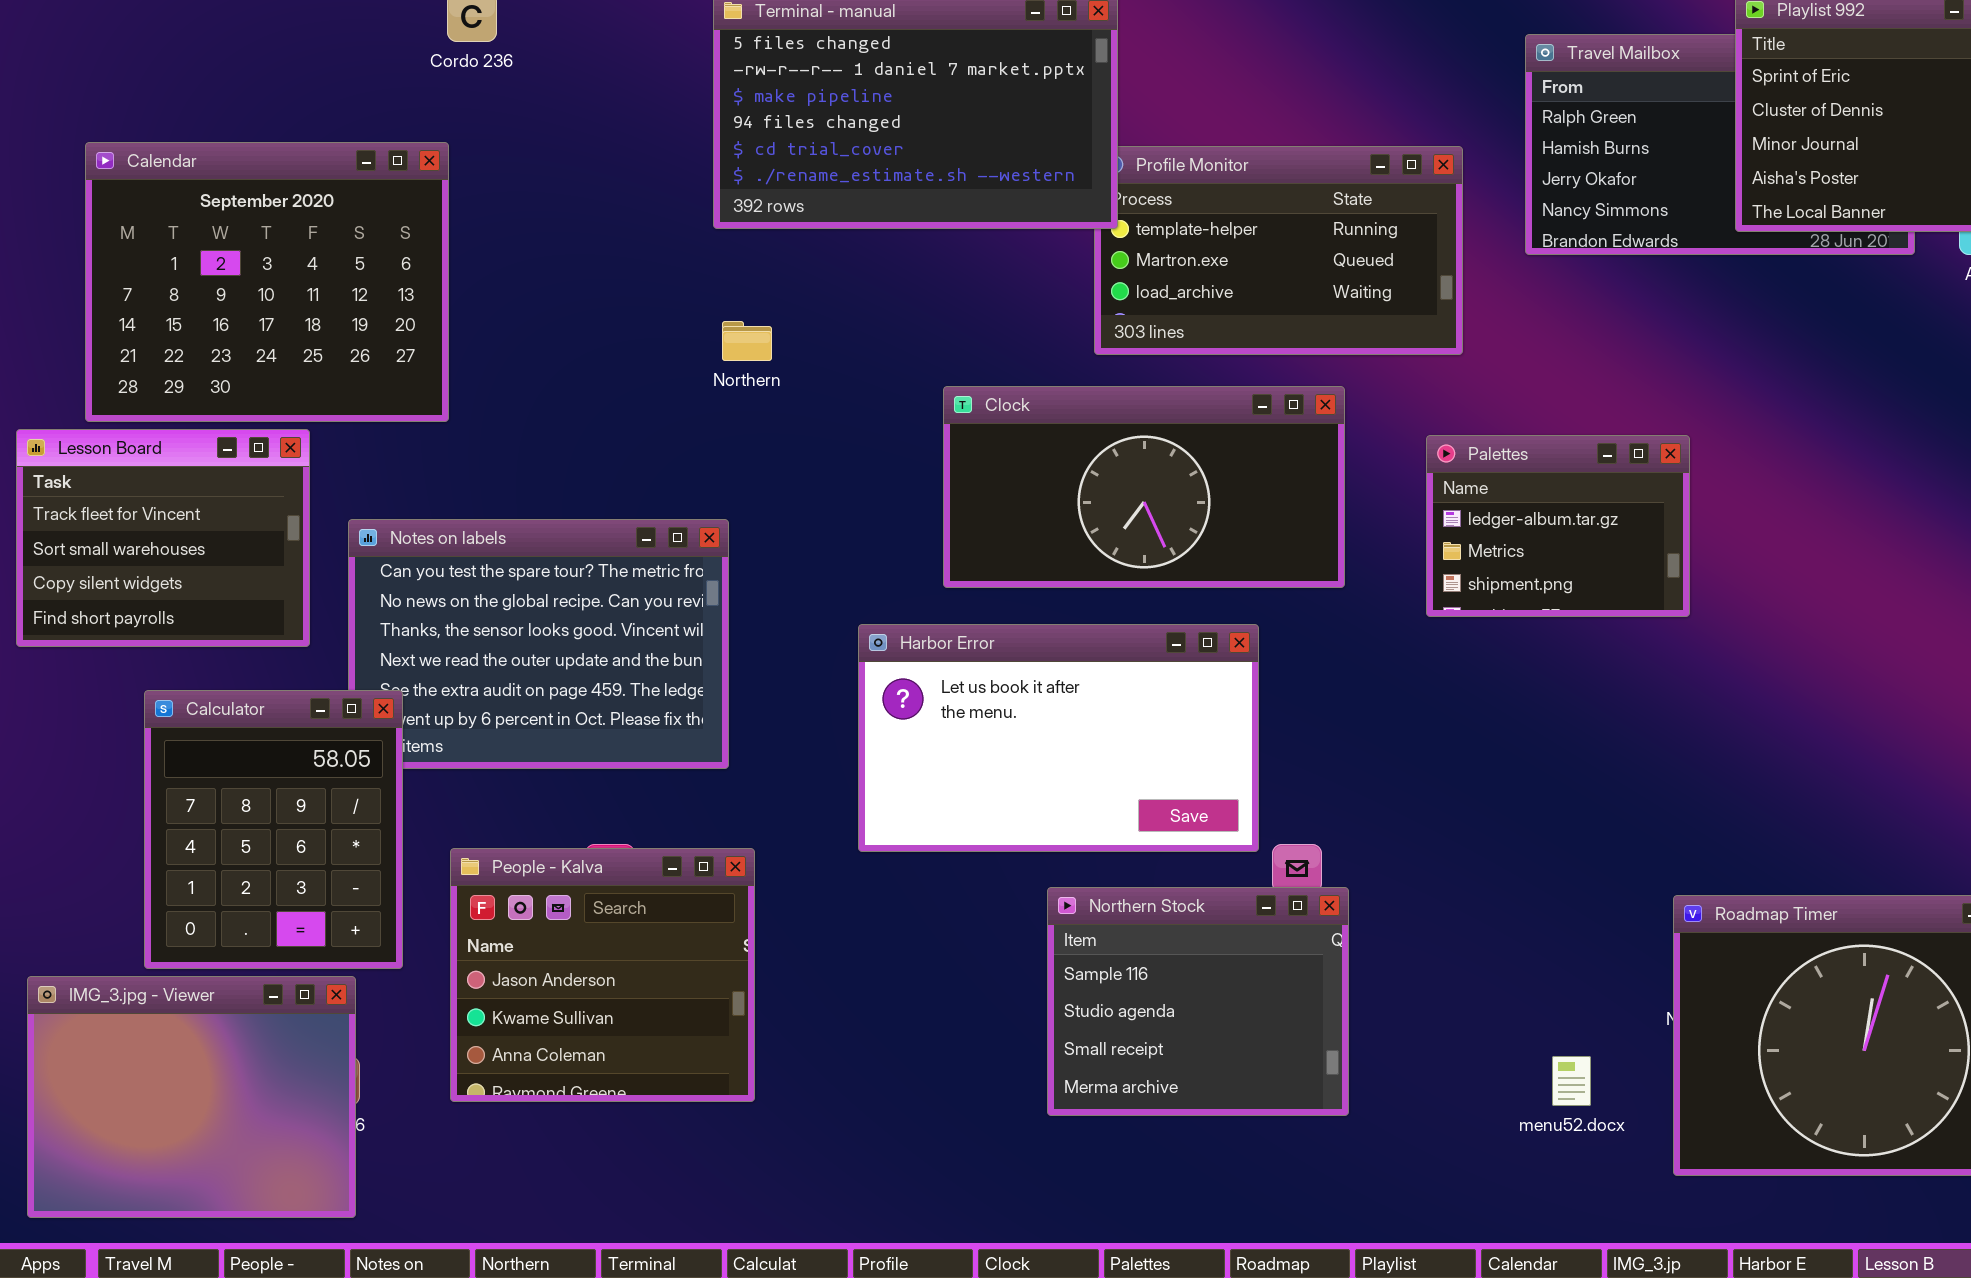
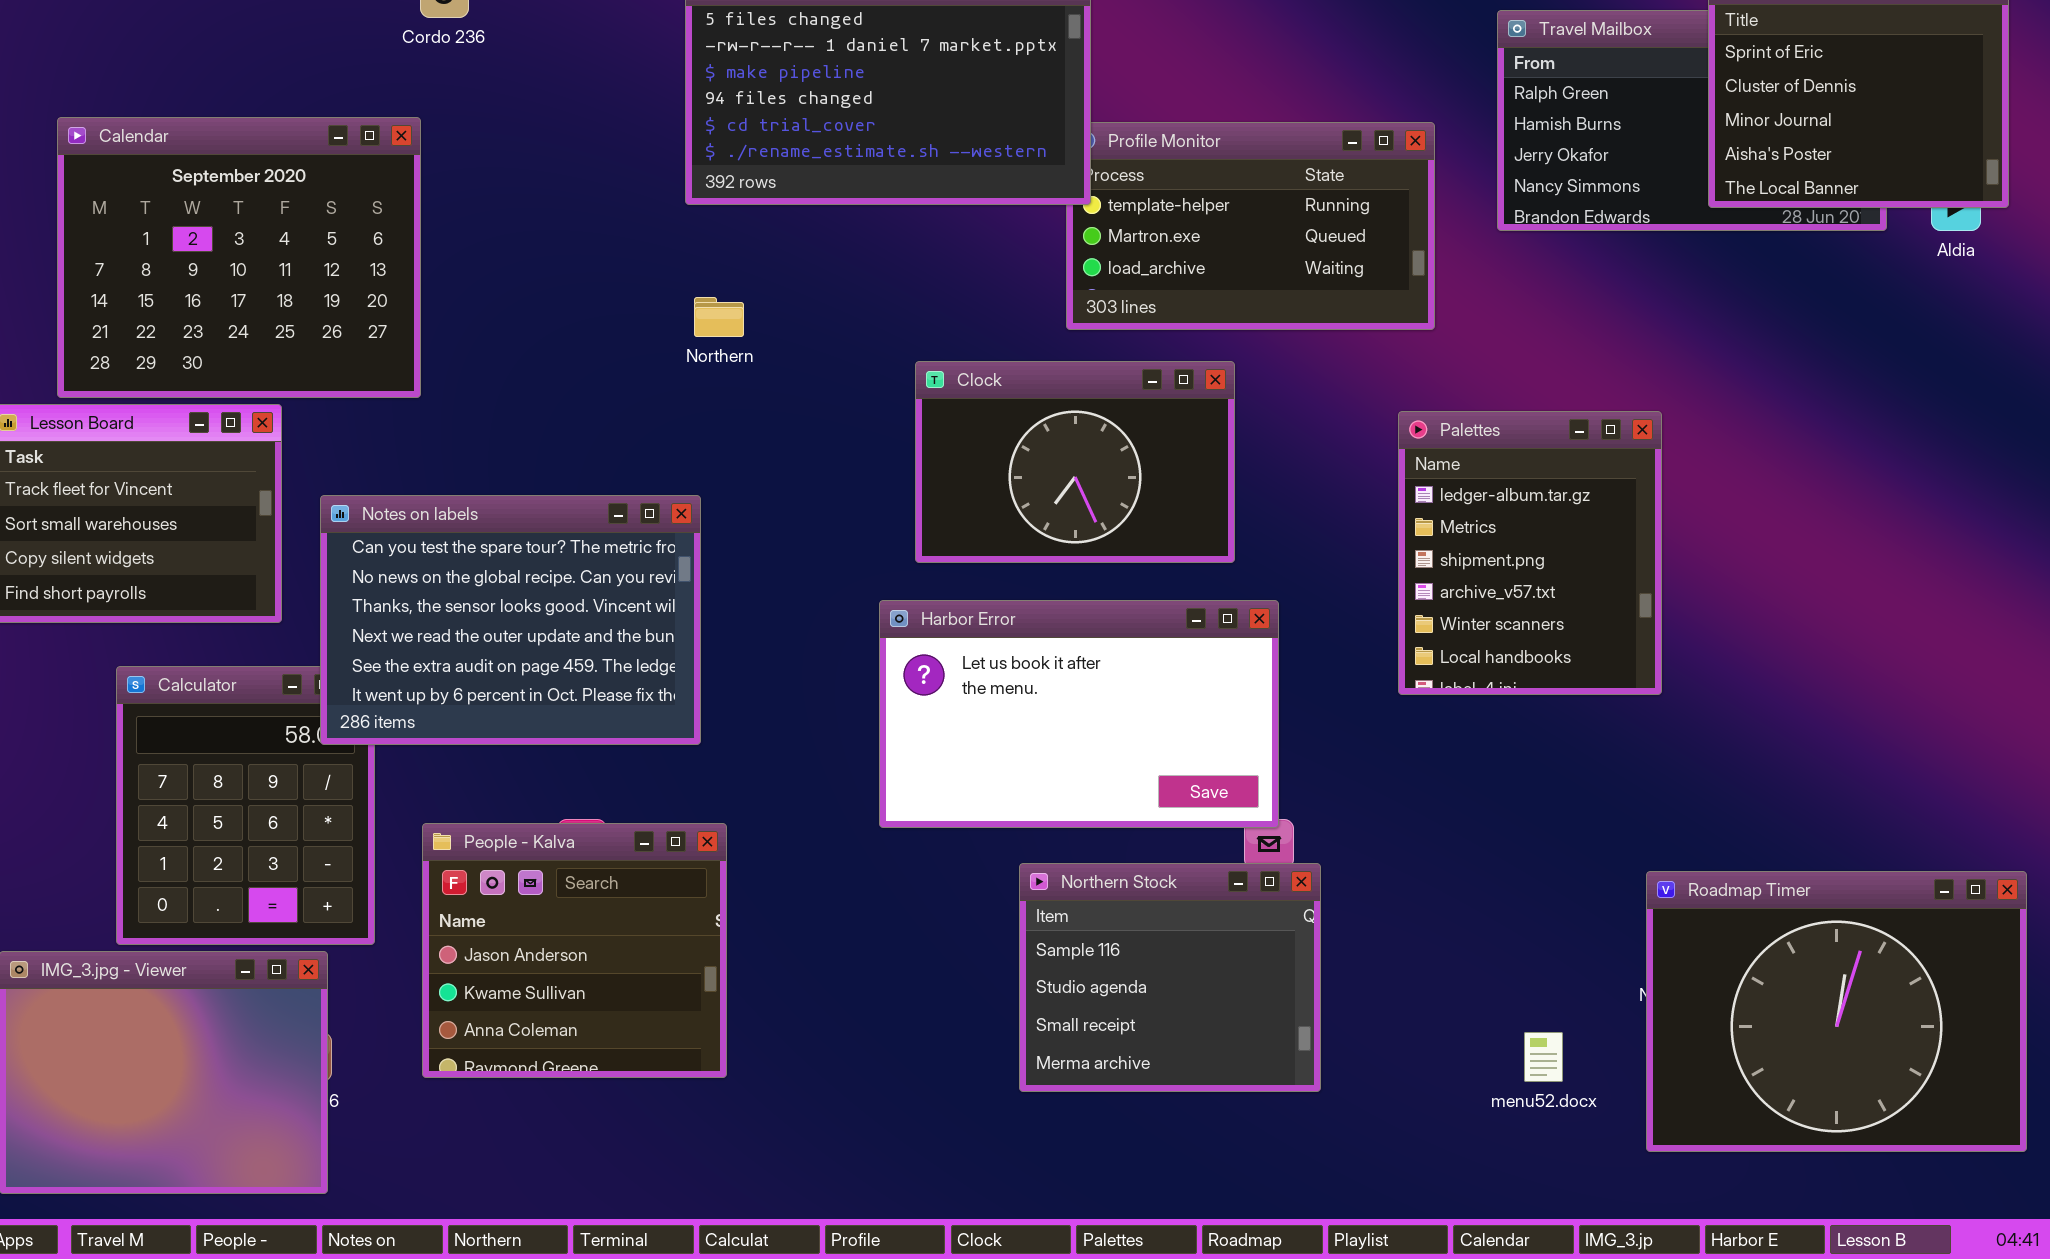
Clock: [943,386,1345,588] -> [915,361,1235,563], resized
Palettes: [1426,435,1690,617] -> [1398,411,1662,695], resized
Notes on labels: [348,519,729,769] -> [320,495,701,745], raised
Harbor Error: [858,624,1259,852] -> [879,600,1279,828], moved

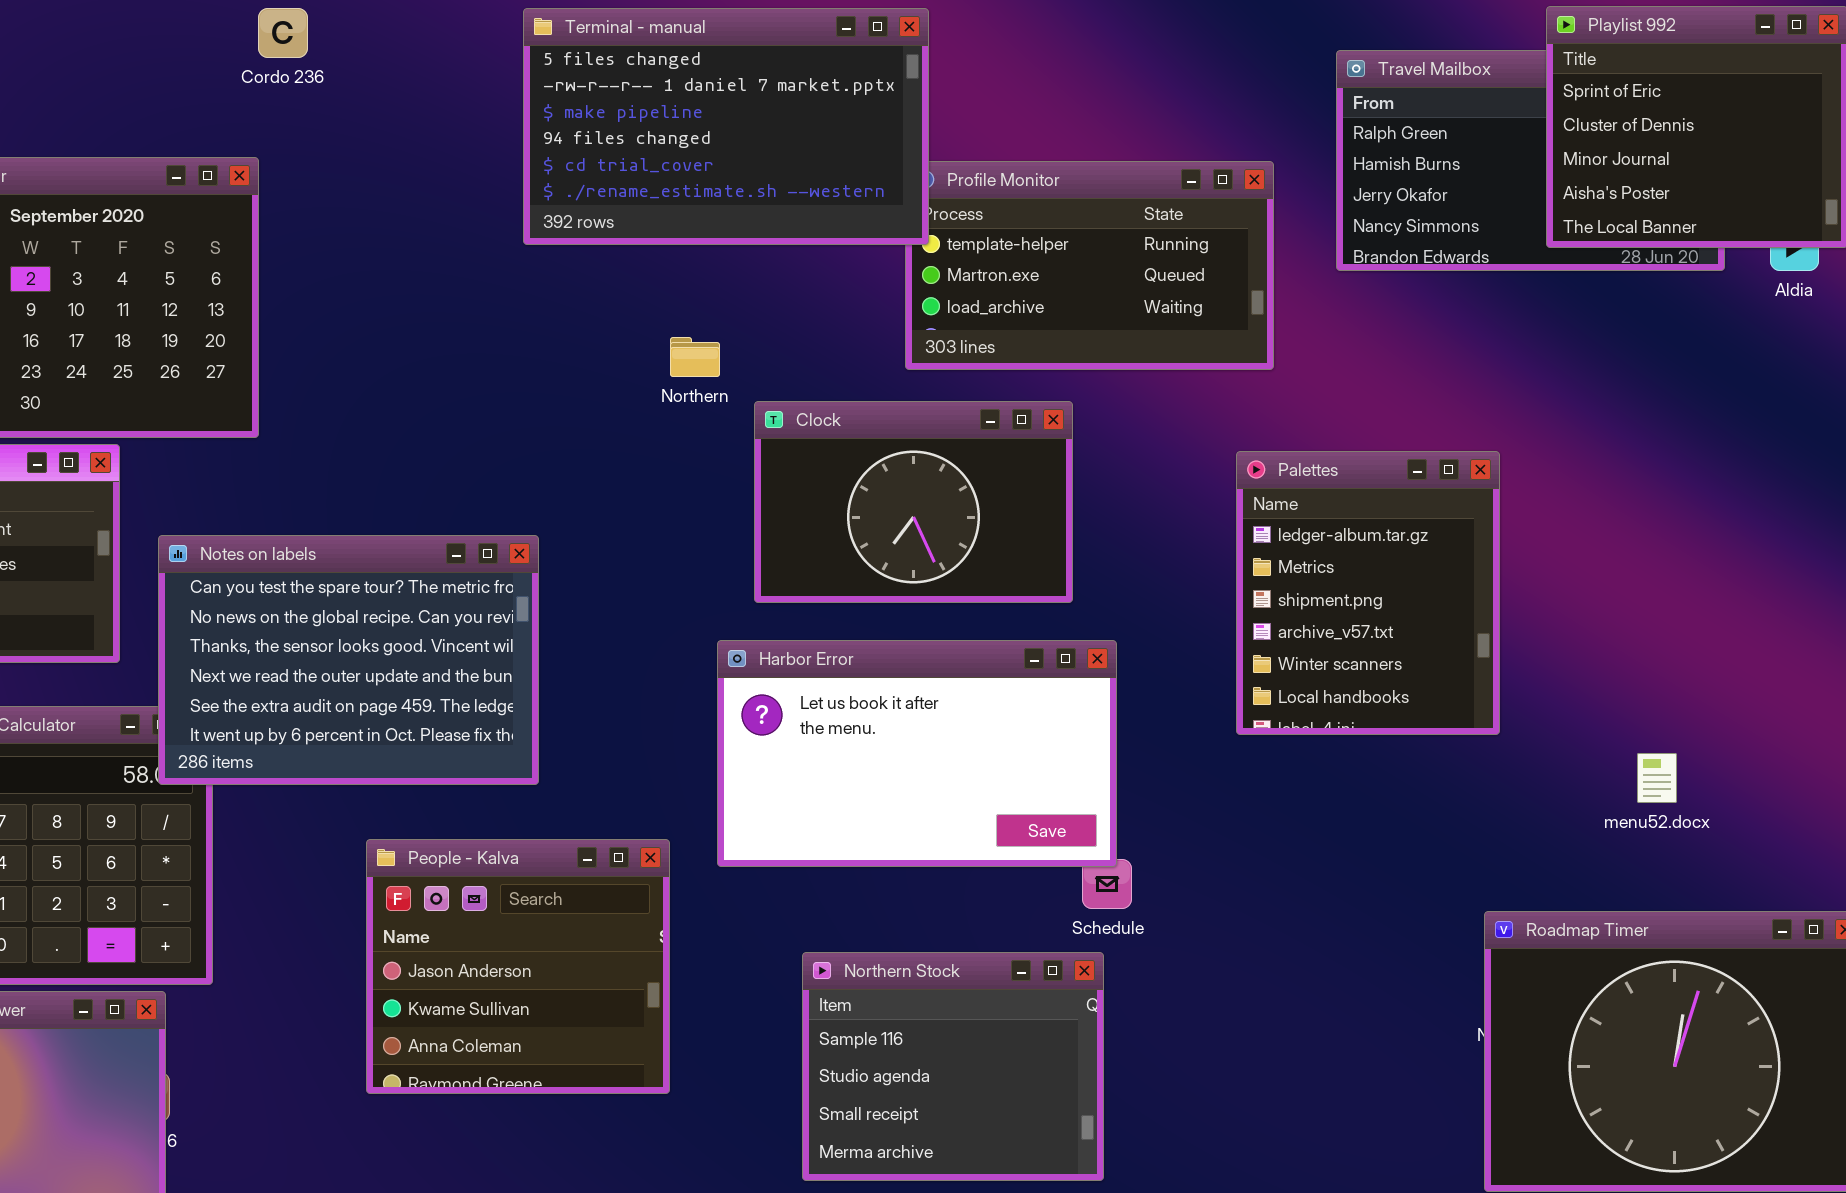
Northern: [694,297,744,337] -> [670,337,720,377], moved
People - Kalva: [422,823,727,1078] -> [366,839,670,1094], moved
Northern Stock: [1019,863,1321,1092] -> [802,952,1104,1181], moved
menu52.docx: [1524,1032,1563,1082] -> [1637,753,1677,803], moved

